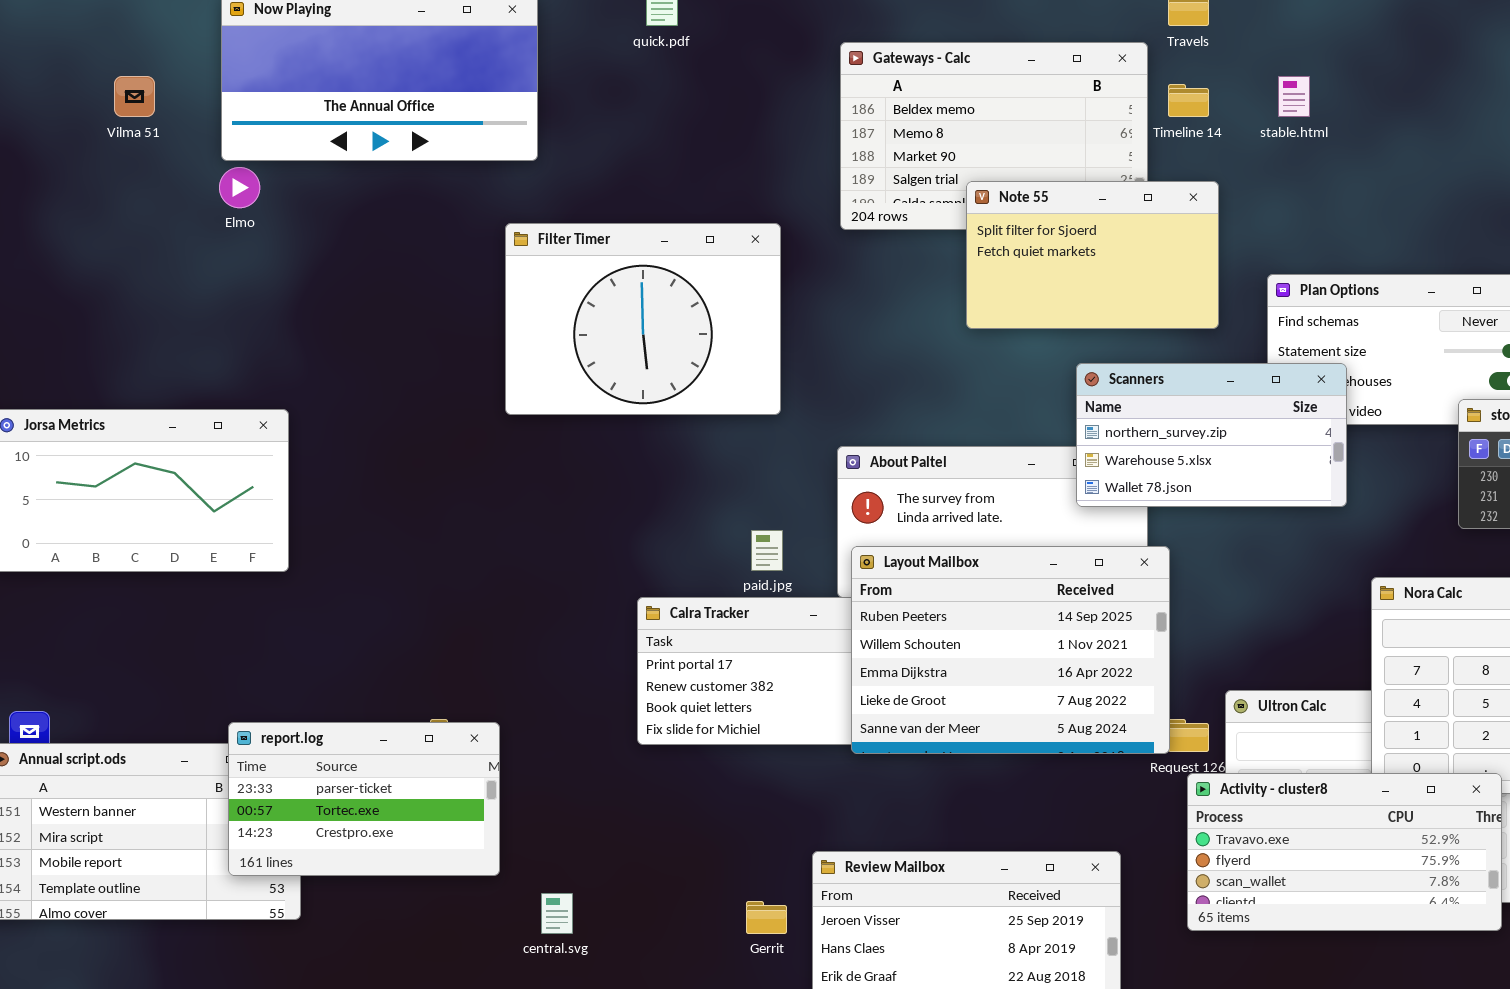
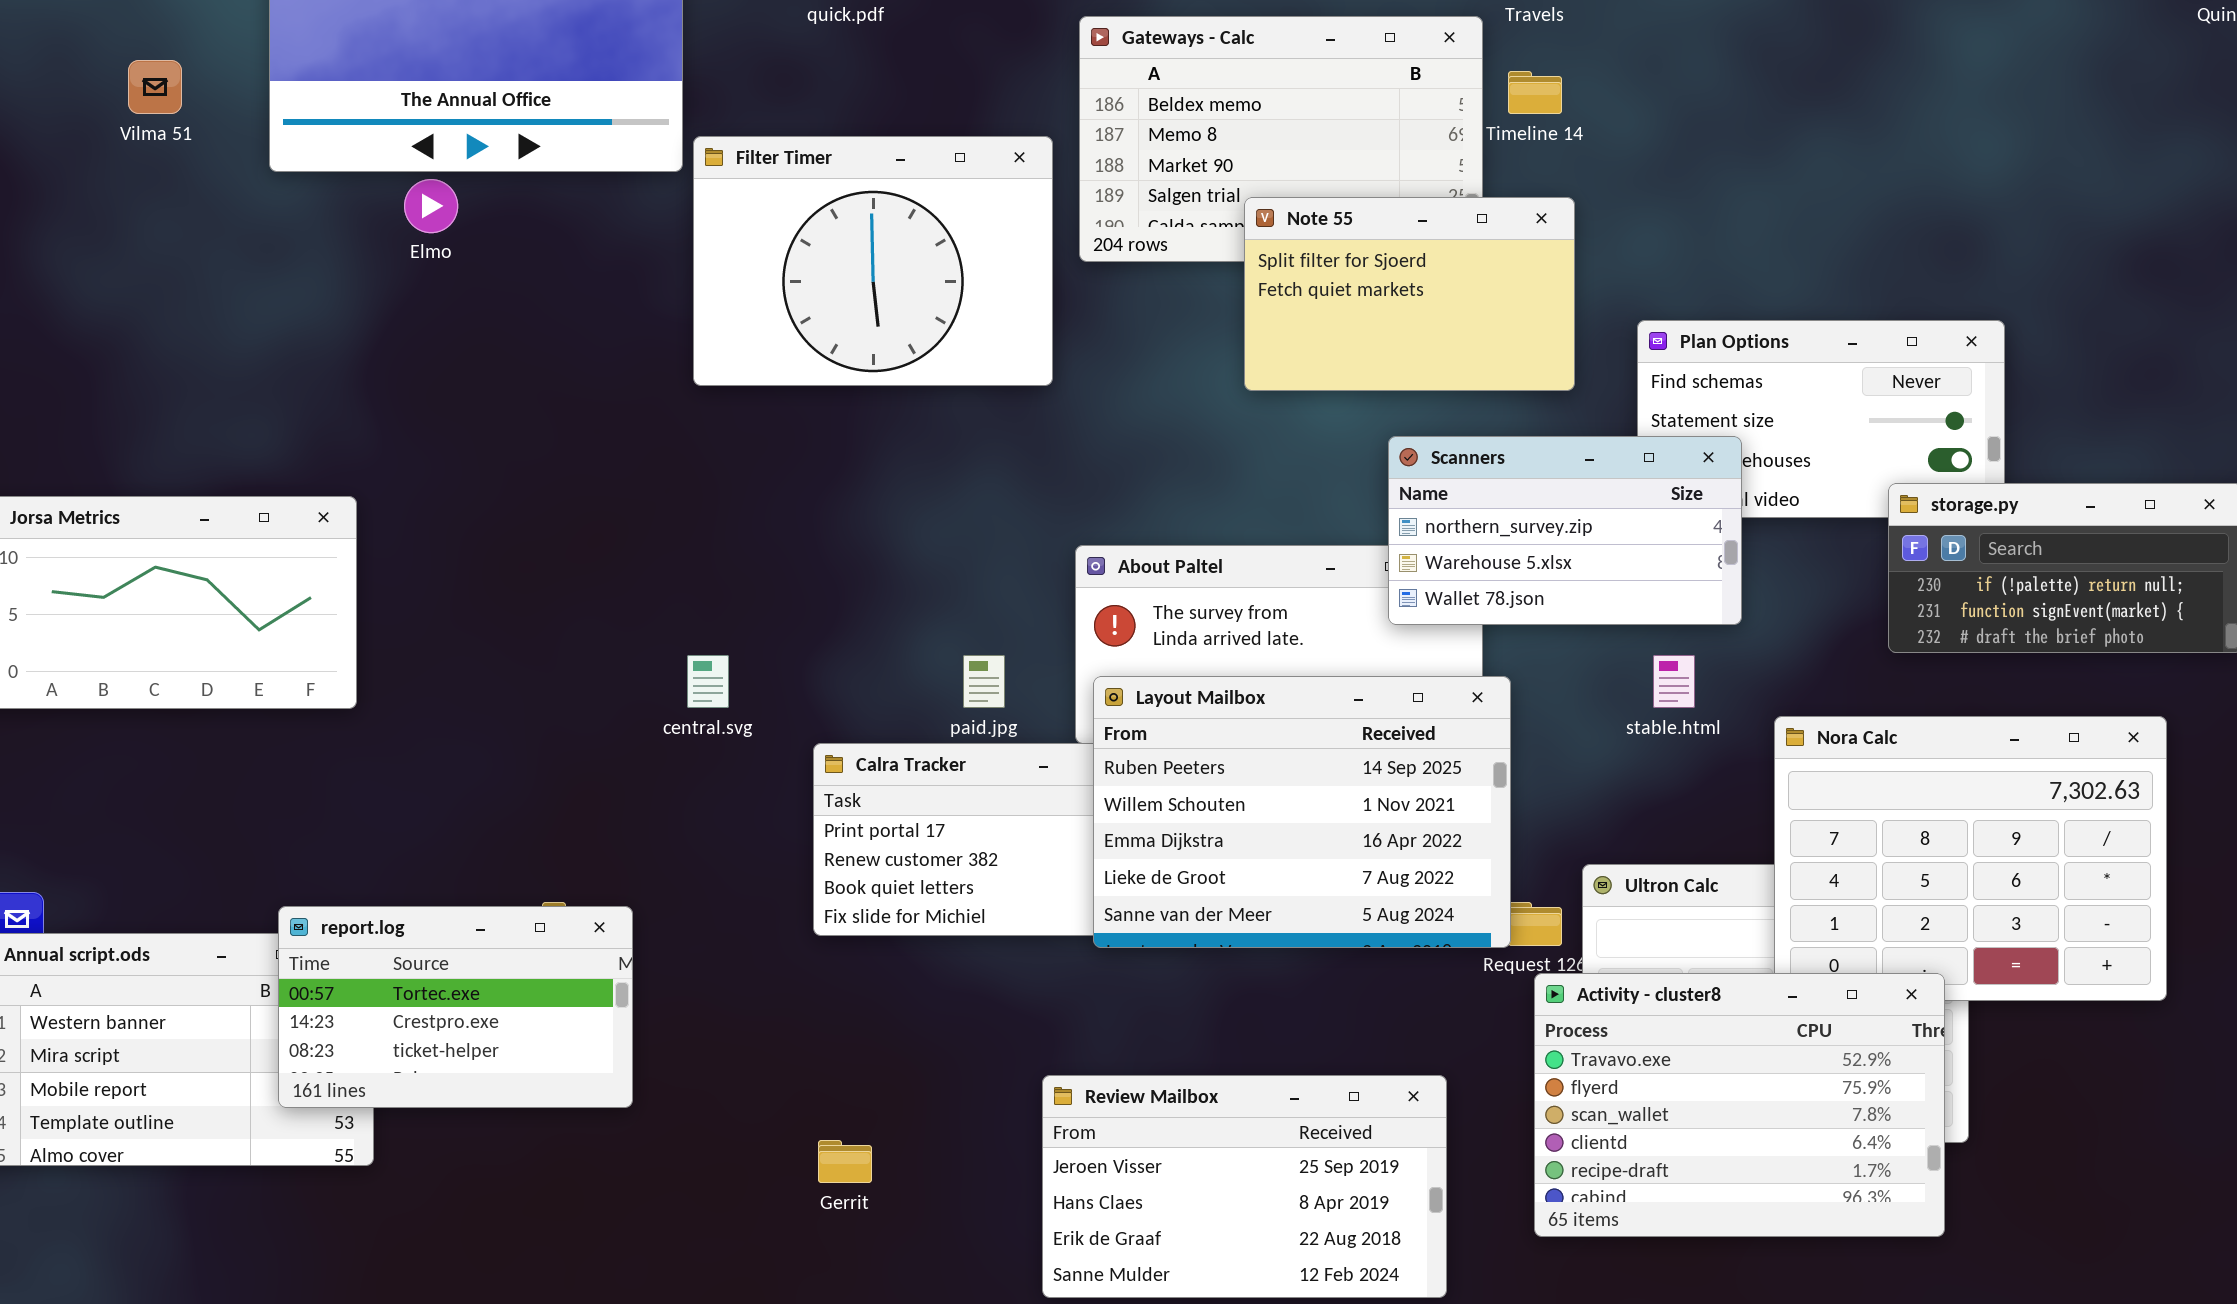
stable.html: [1278,76,1310,117] -> [1653,655,1695,708], moved
Elmo: [219,167,260,208] -> [404,179,458,233], moved
Filter Timer: [505,223,781,415] -> [693,136,1053,386], moved
report.log: [228,722,500,876] -> [278,906,633,1108], scrolled down 1 row
Activity - cluster8: [1187,773,1502,931] -> [1534,973,1945,1237], resized
central.svg: [541,893,573,934] -> [687,655,729,708], moved
Gerrit: [746,901,787,934] -> [818,1140,872,1183], moved

